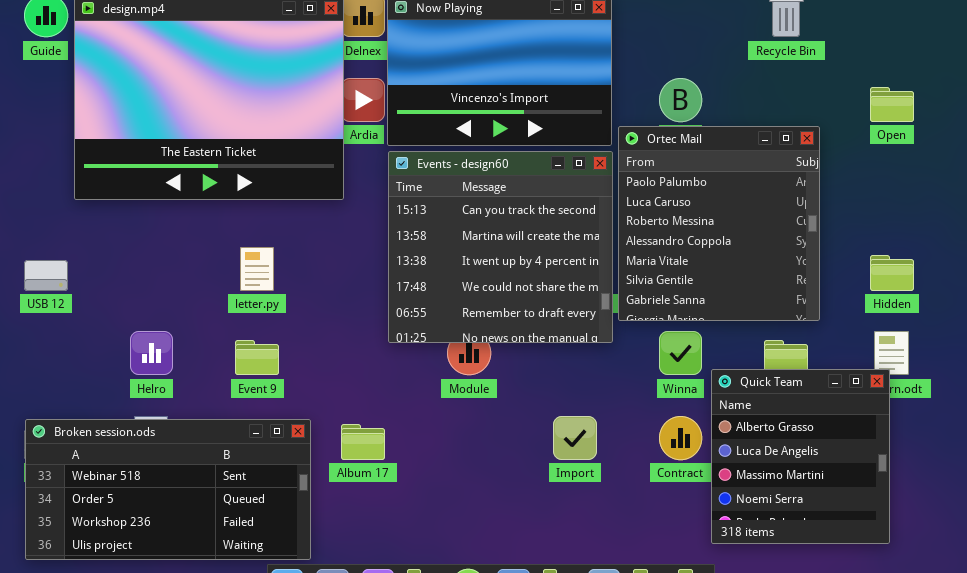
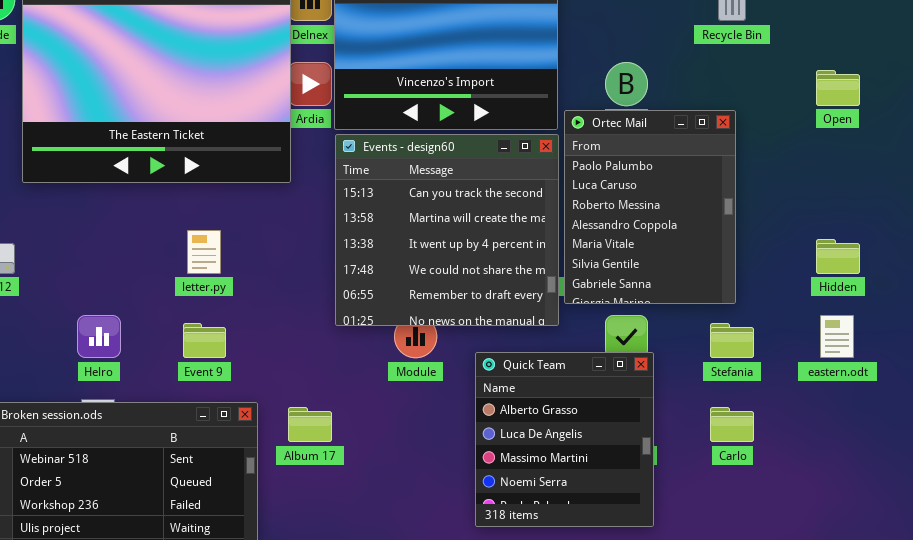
Ortec Mail: [618,126,820,321] -> [564,110,736,304], resized
Quick Team: [711,369,890,544] -> [475,352,654,527], moved

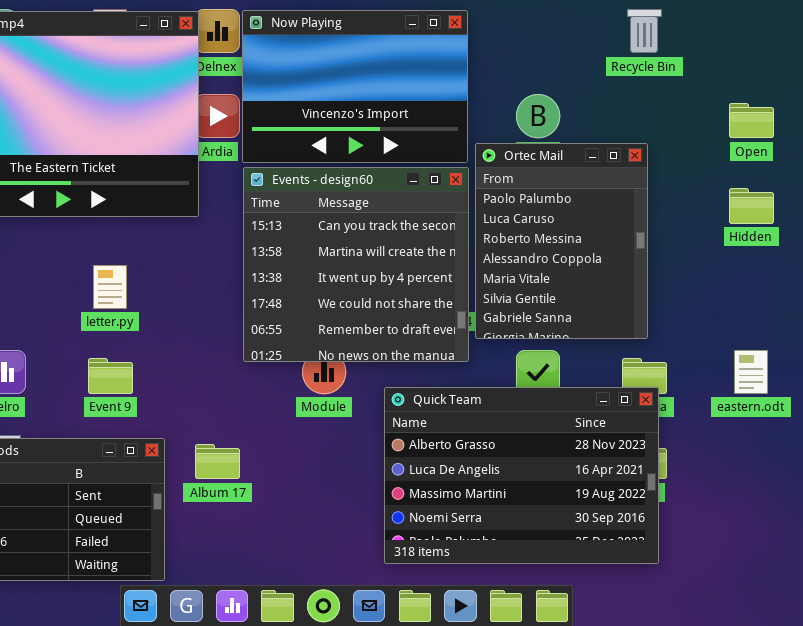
Hidden: [816,239,860,274] -> [729,188,774,224], moved
Quick Team: [475,352,654,527] -> [384,387,659,564], resized

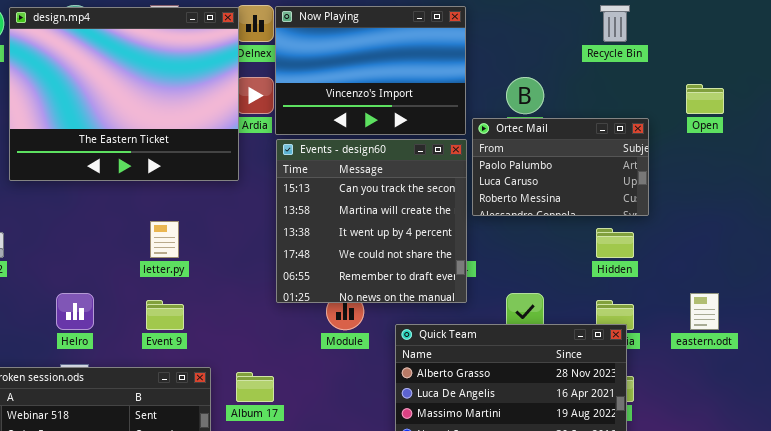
Ortec Mail: [475,143,648,339] -> [472,118,649,216], resized
Hidden: [729,188,774,224] -> [596,228,634,258], moved

